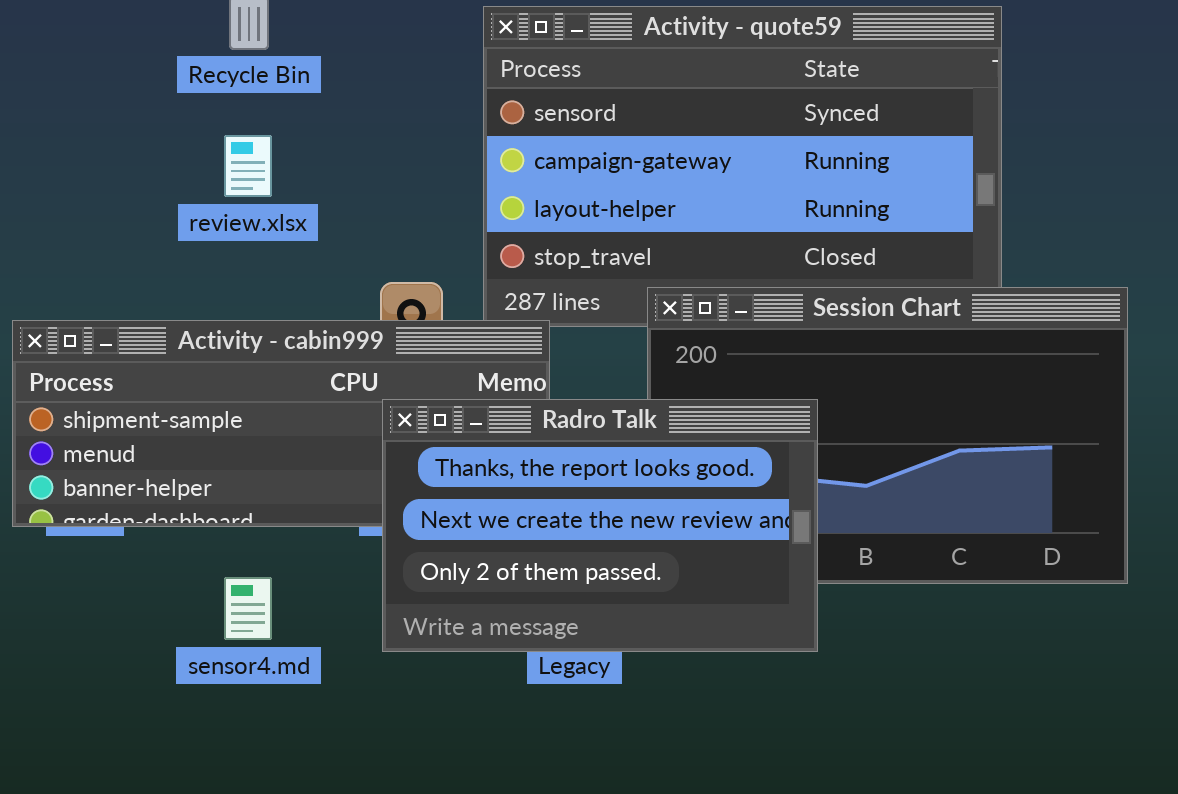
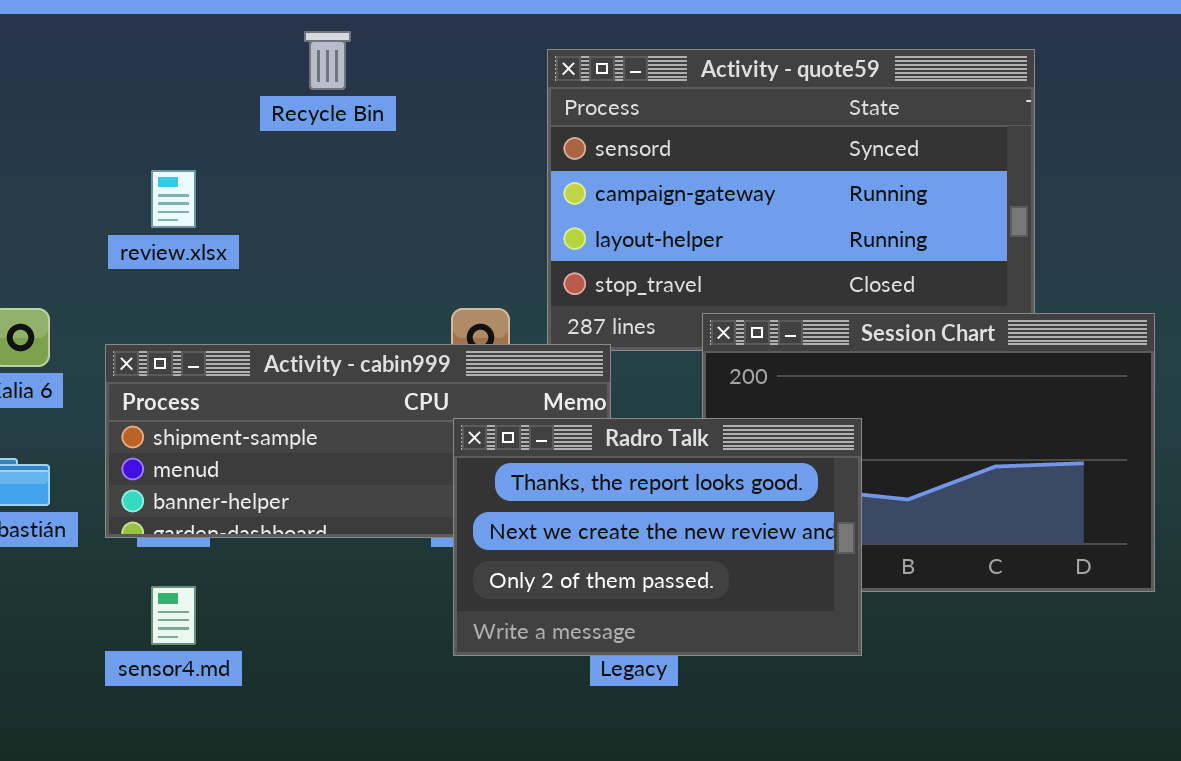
review.xlsx: [224,135,272,197] -> [151,170,196,228], moved
sensor4.md: [224,577,272,640] -> [151,586,196,645], moved

